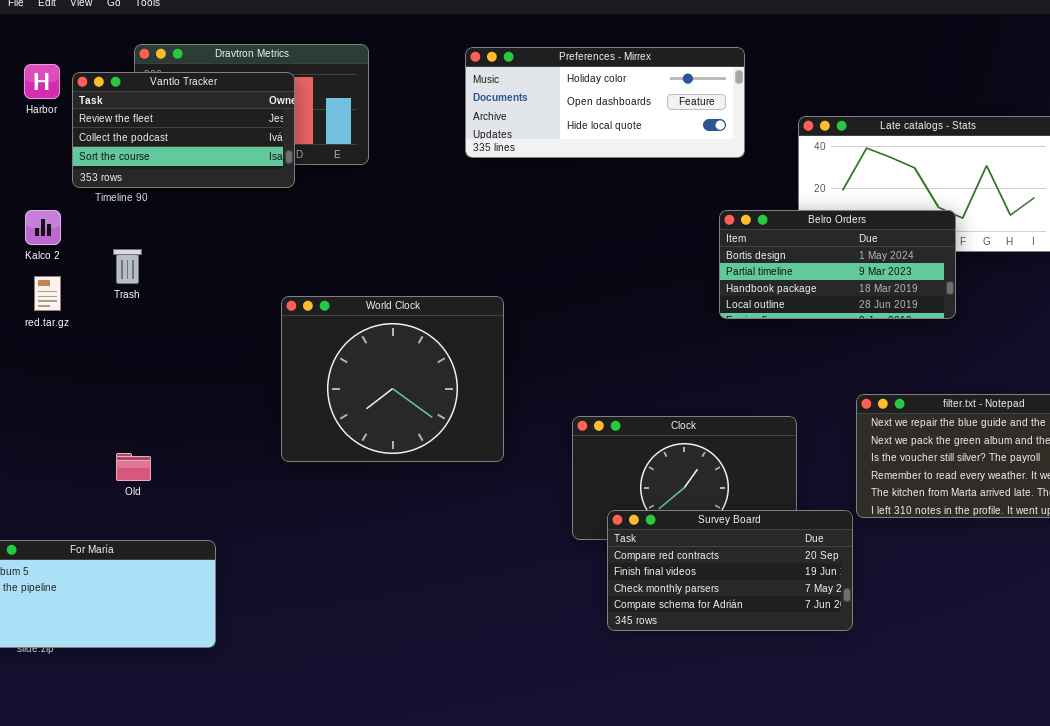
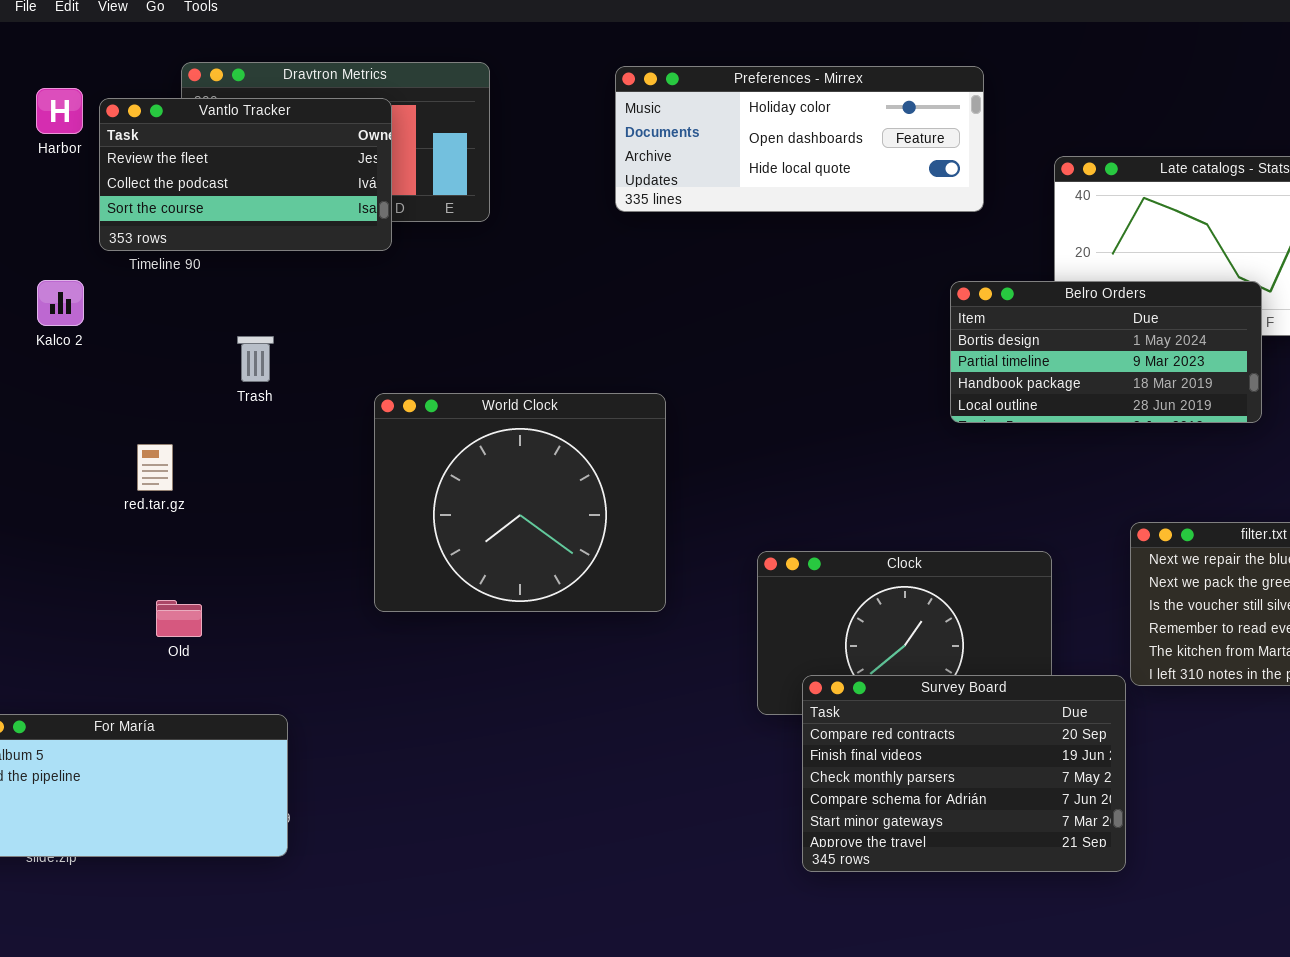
Trash: [113,249,142,284] -> [237,336,274,382], moved
red.tar.gz: [34,276,61,311] -> [137,444,173,491], moved
Survey Board: [607,510,853,631] -> [802,675,1126,872], resized

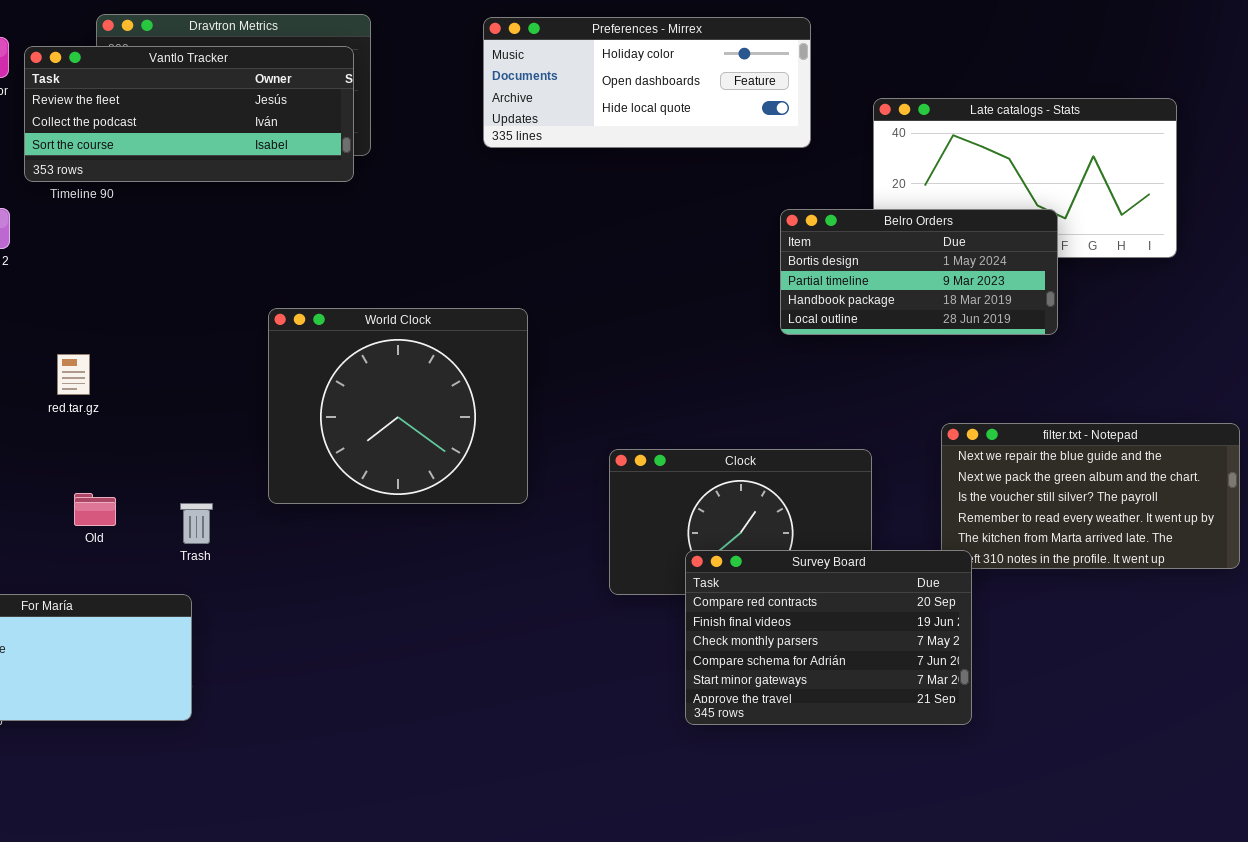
Vantlo Tracker: [99,98,392,251] -> [24,46,354,182], resized
Trash: [237,336,274,382] -> [180,503,213,544], moved
Survey Board: [802,675,1126,872] -> [685,550,972,725], moved

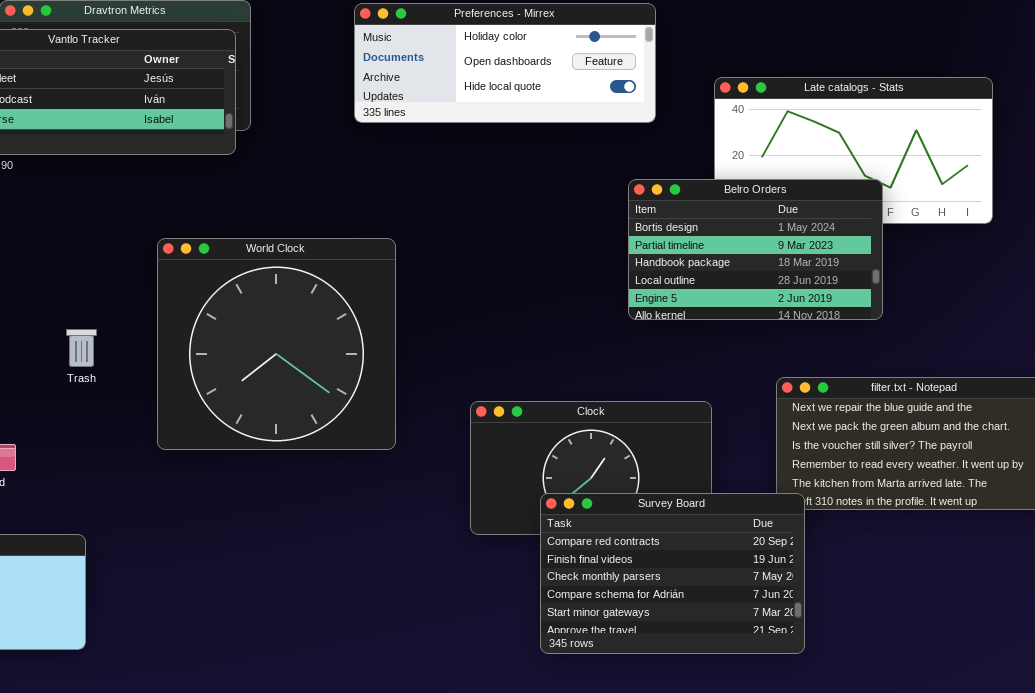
Belro Orders: [780,209,1058,335] -> [628,179,883,320], resized
World Clock: [268,308,528,504] -> [157,238,396,450], resized
Trash: [180,503,213,544] -> [66,329,97,367], moved

